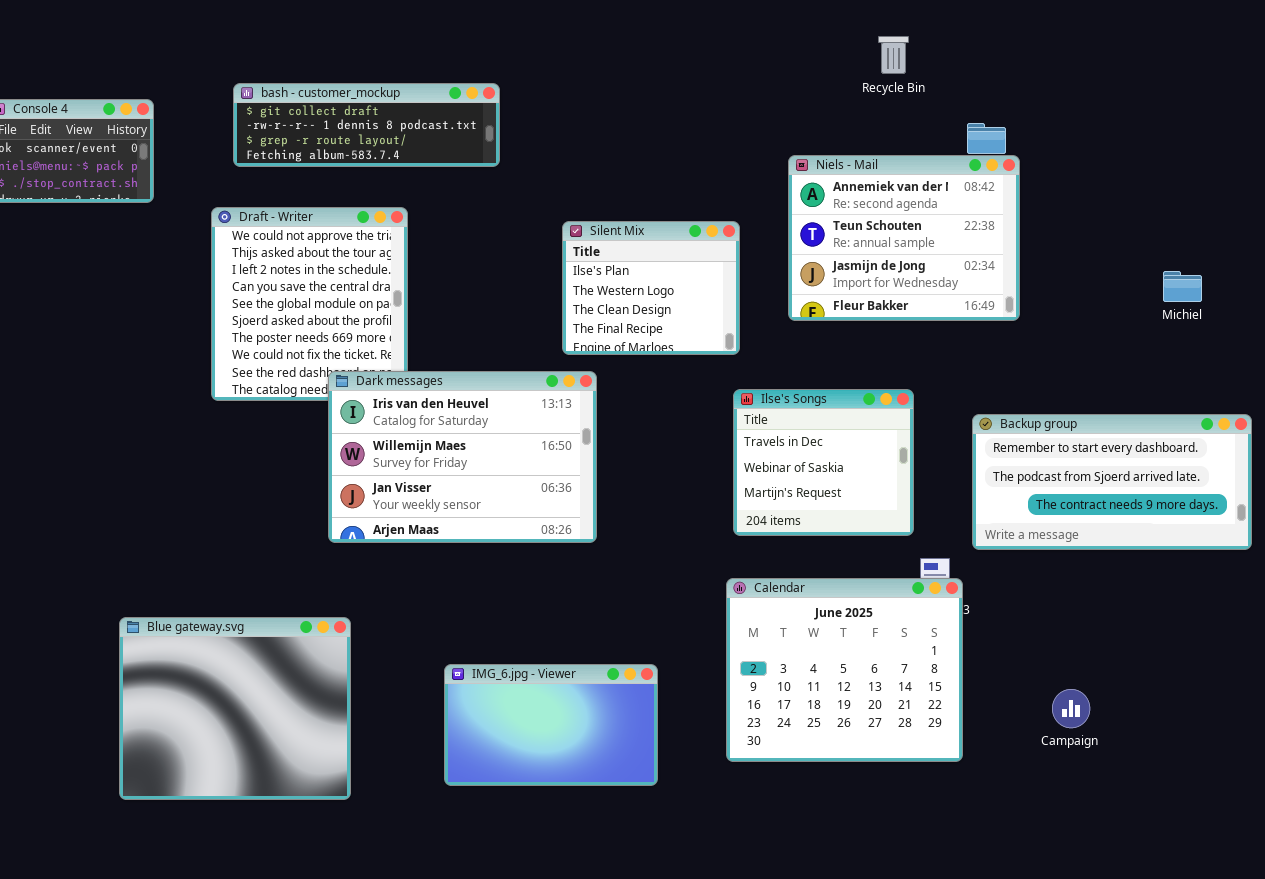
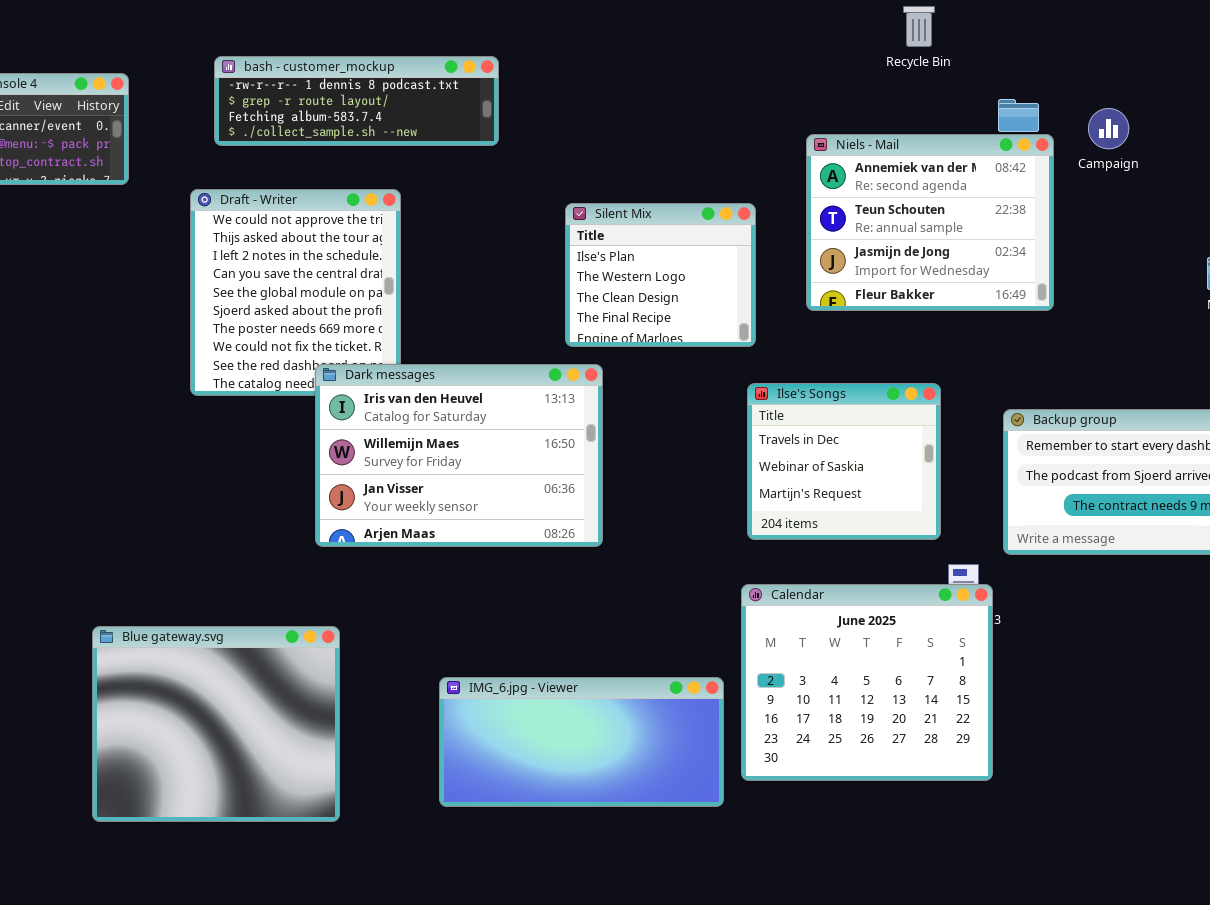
bash - customer_mockup: [233,83,500,167] -> [214,56,499,146], scrolled down 1 row
IMG_6.jpg - Viewer: [444,664,658,786] -> [439,677,724,807], resized
Campaign: [1052,689,1090,728] -> [1088,108,1129,149], moved

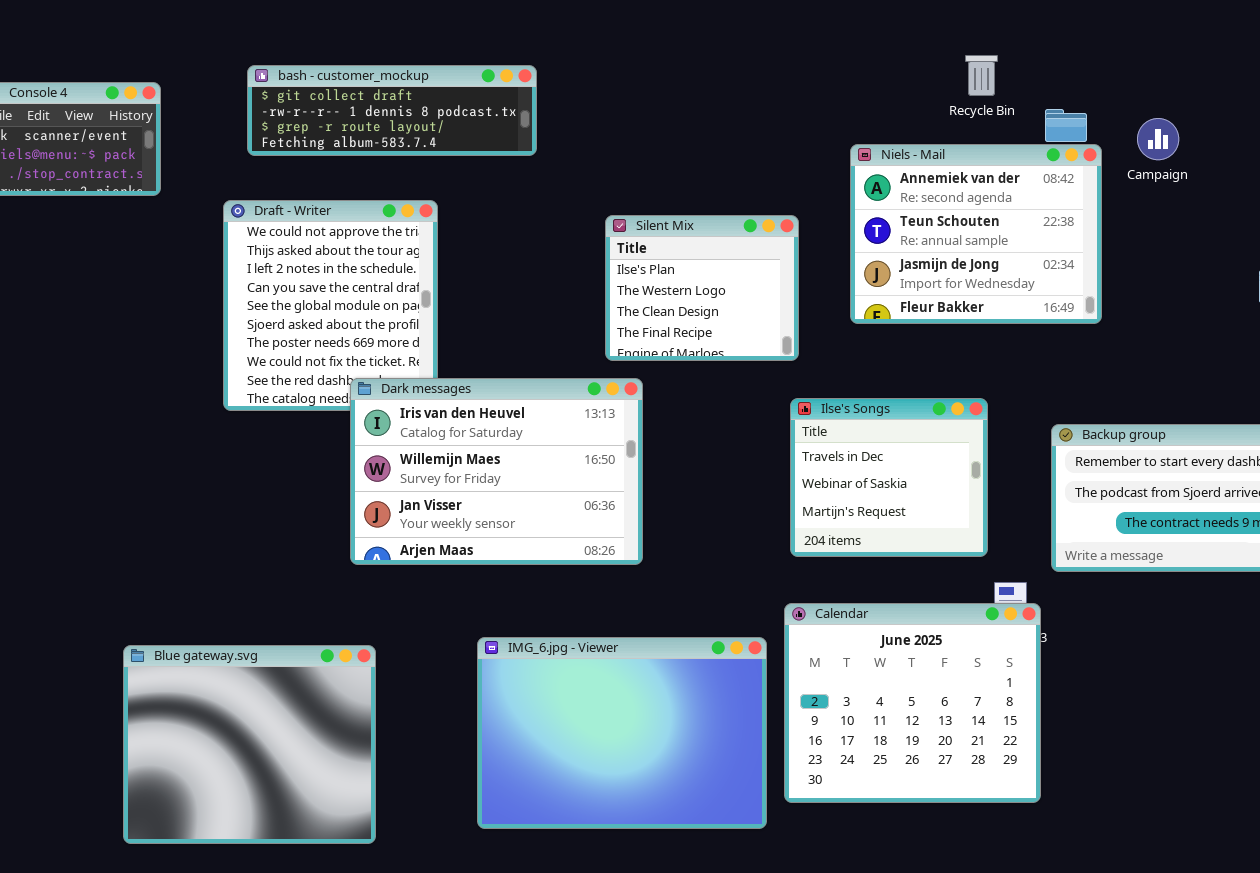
Recycle Bin: [903,6,935,47] -> [965,55,998,96], moved
bash - customer_mockup: [214,56,499,146] -> [247,65,537,156], scrolled up 1 row
IMG_6.jpg - Viewer: [439,677,724,807] -> [477,637,767,829], resized

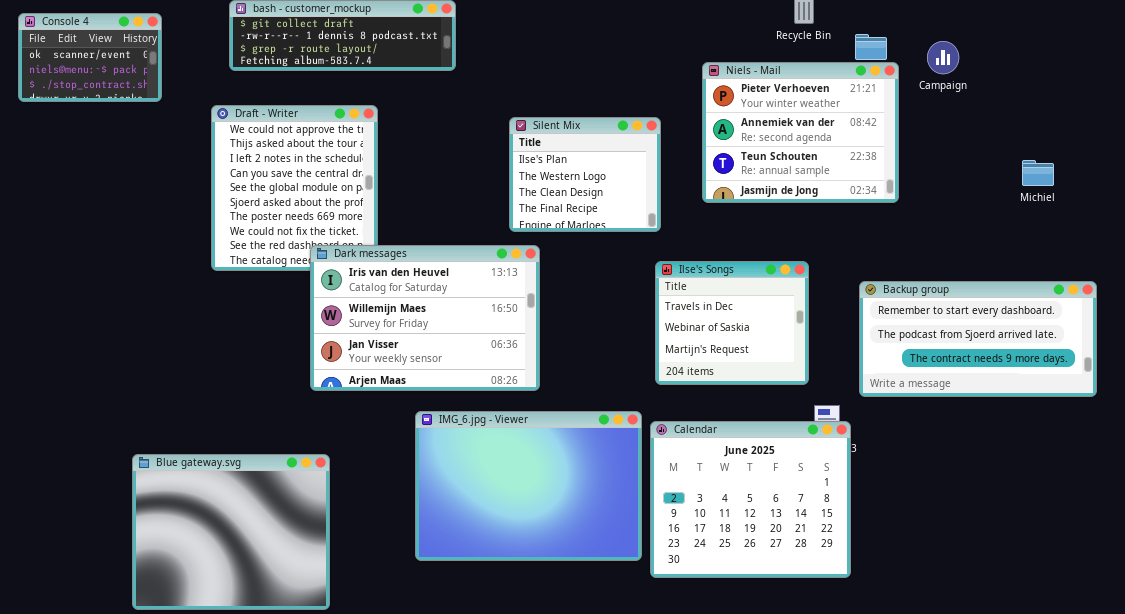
Niels - Mail: [850,144,1102,324] -> [702,62,899,203], scrolled up 1 row
IMG_6.jpg - Viewer: [477,637,767,829] -> [415,411,642,561], moved

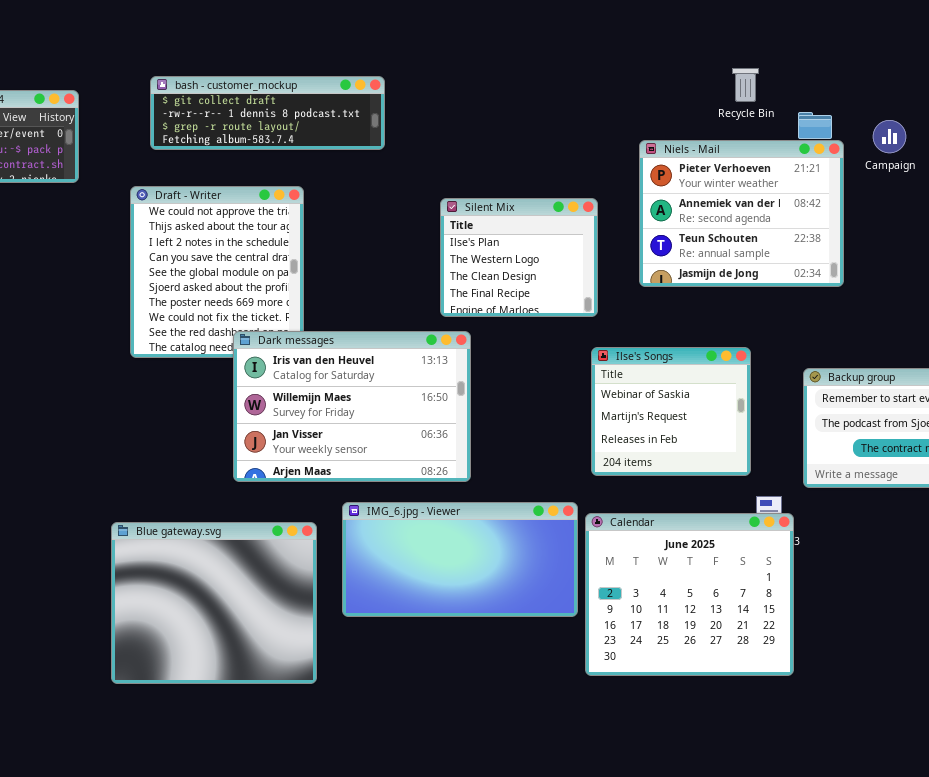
Ilse's Songs: [655,261,809,385] -> [591,347,751,476], scrolled down 1 row
IMG_6.jpg - Viewer: [415,411,642,561] -> [342,502,578,617], resized
Blue gateway.svg: [132,454,330,610] -> [111,522,317,684], moved

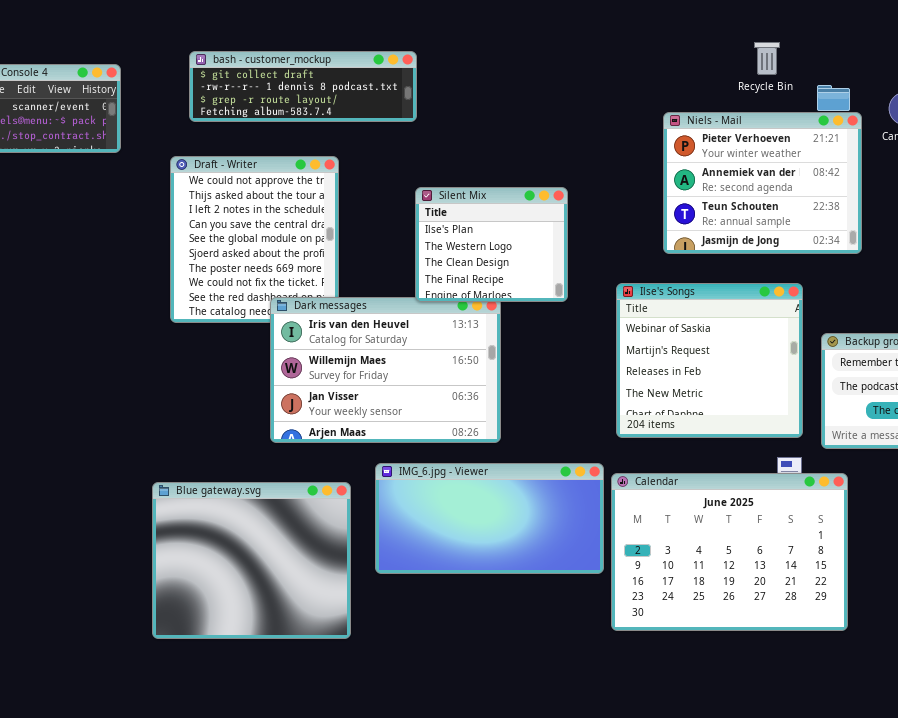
Silent Mix: [440,198,598,317] -> [415,187,568,302], moved
Ilse's Songs: [591,347,751,476] -> [616,283,803,438], resized
Calendar: [585,513,794,676] -> [611,473,848,631], resized

